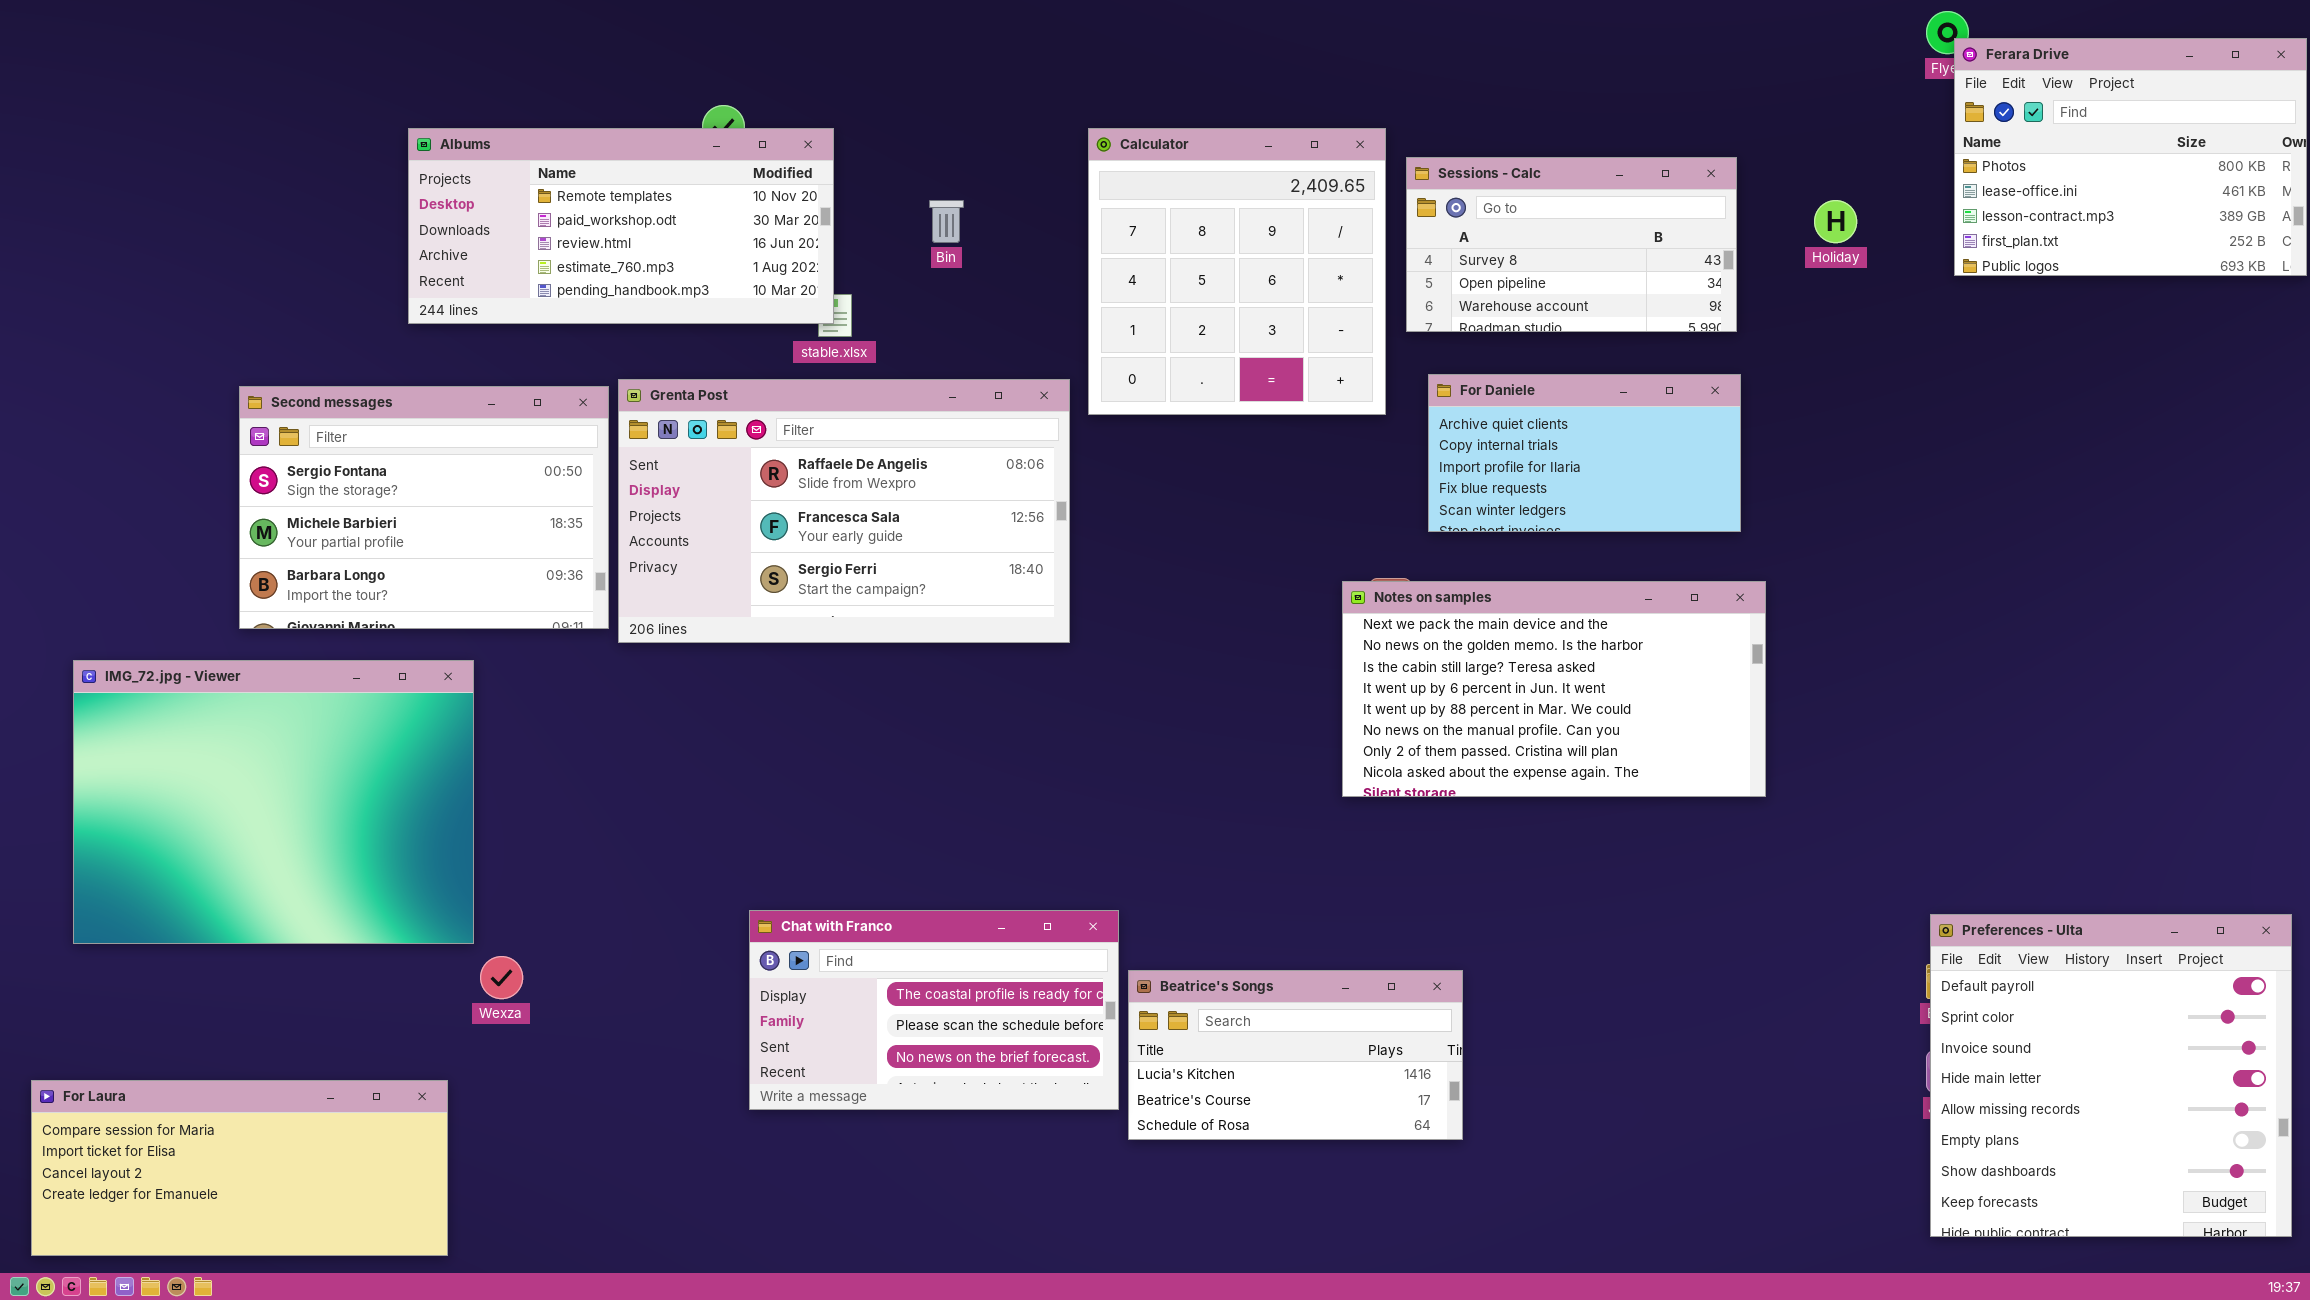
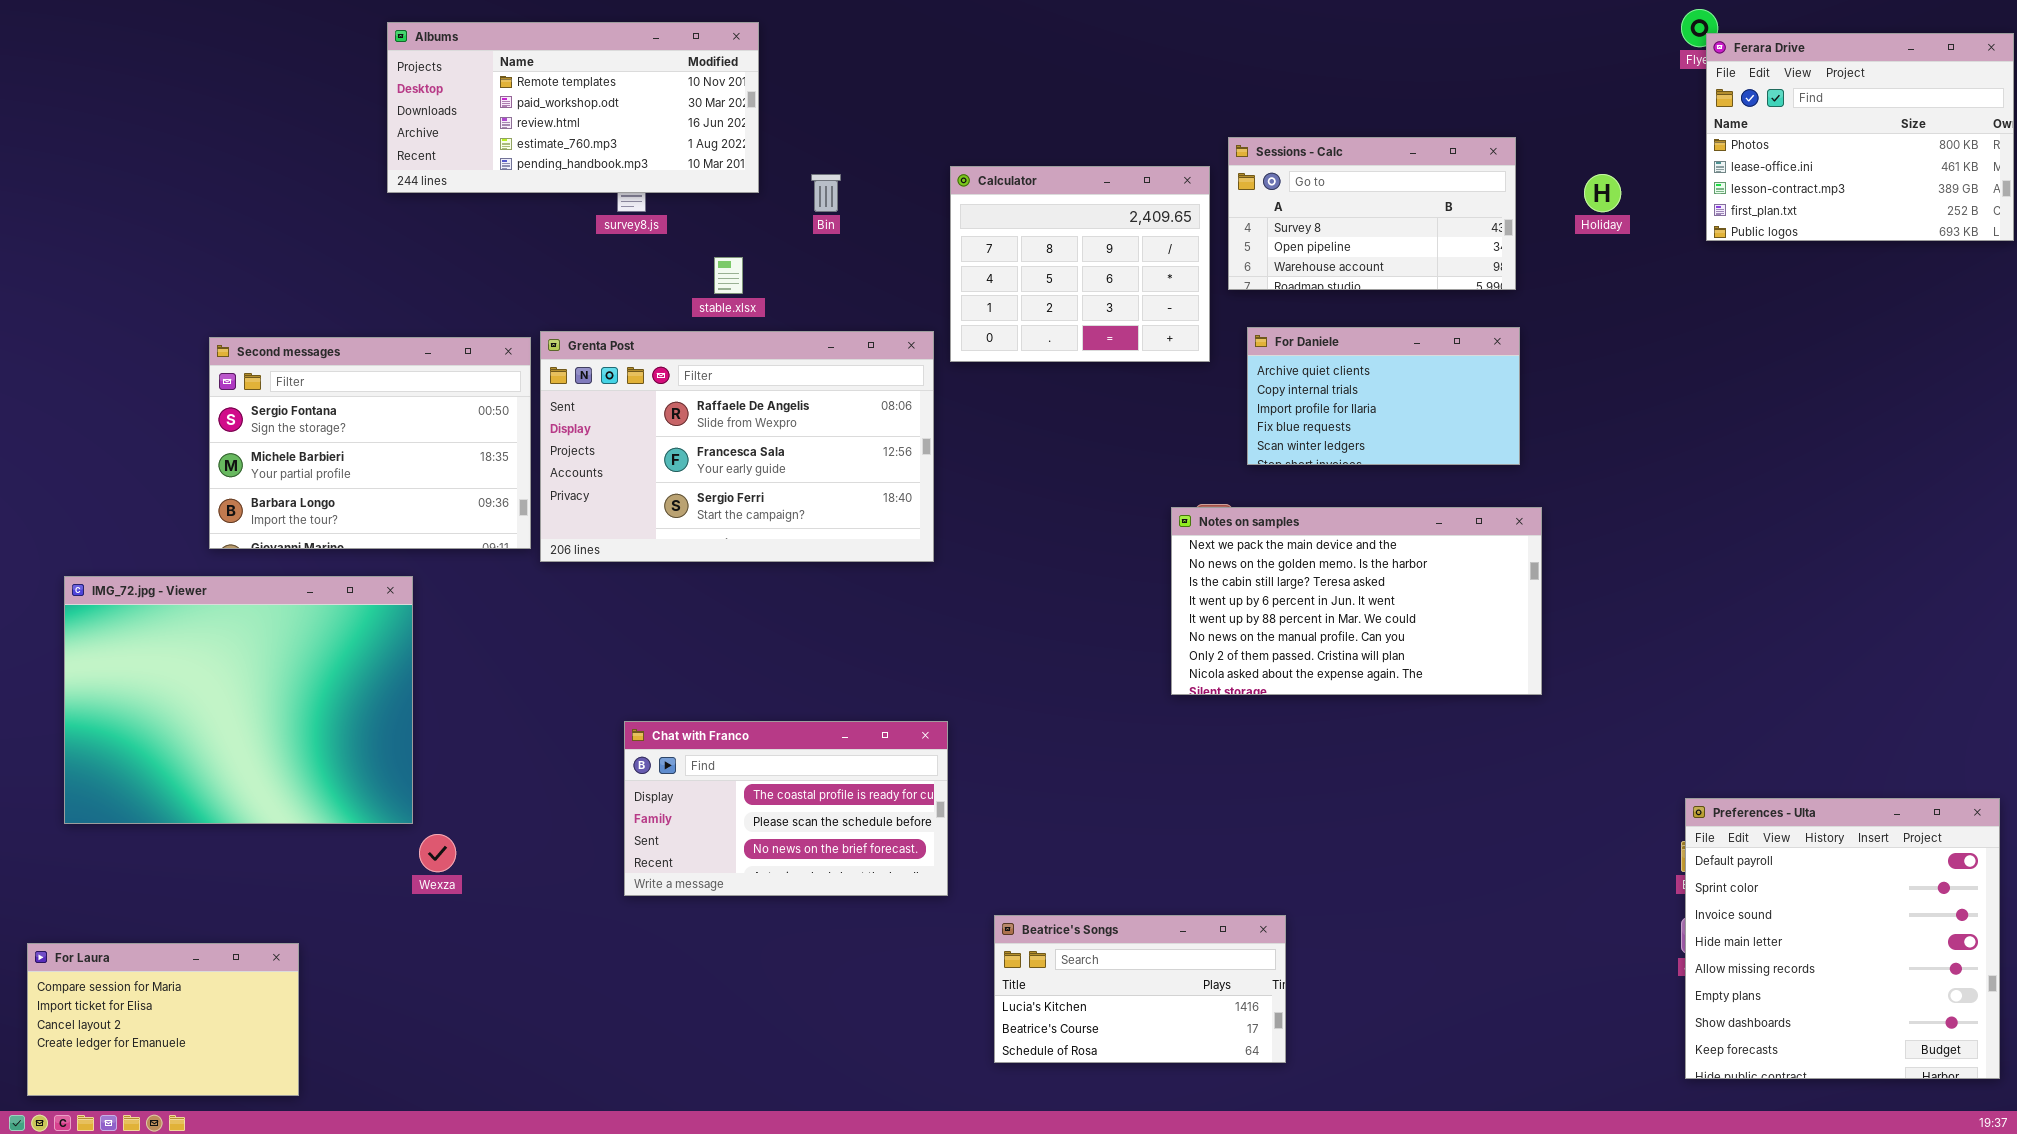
Albums: [408,128,834,324] -> [387,22,759,193], moved
Calculator: [1088,128,1386,415] -> [950,166,1210,362], resized
Chat with Franco: [749,910,1119,1110] -> [624,721,948,896], moved
Beatrice's Songs: [1128,970,1463,1140] -> [994,915,1286,1063], moved
For Laura: [31,1080,448,1256] -> [27,943,299,1096], resized

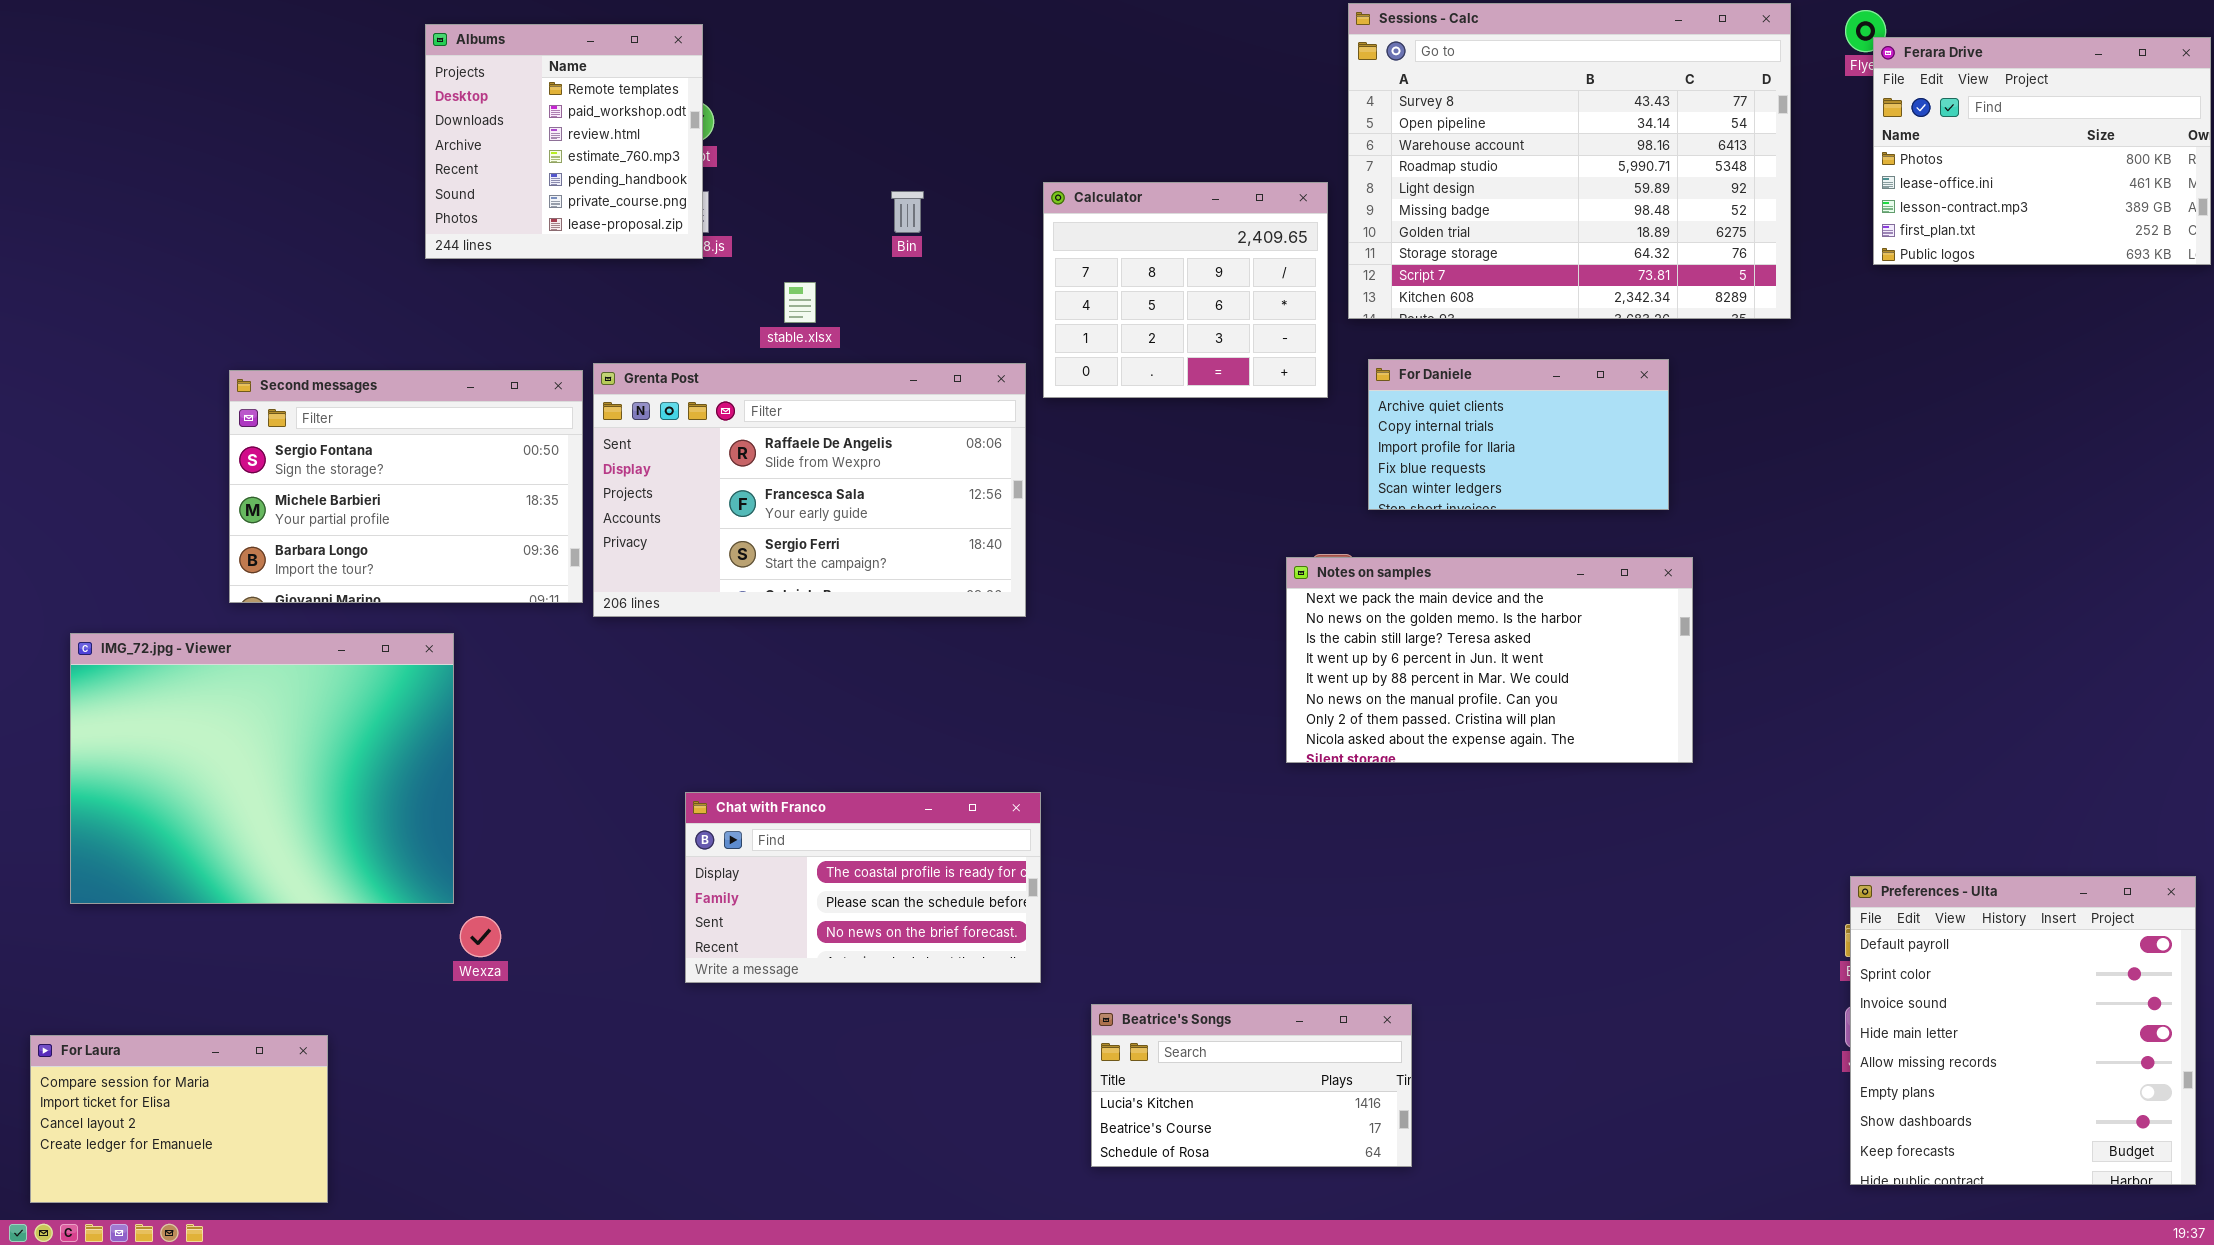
Albums: [387,22,759,193] -> [425,24,703,259], resized
Sessions - Calc: [1228,137,1516,290] -> [1348,3,1791,319], resized

